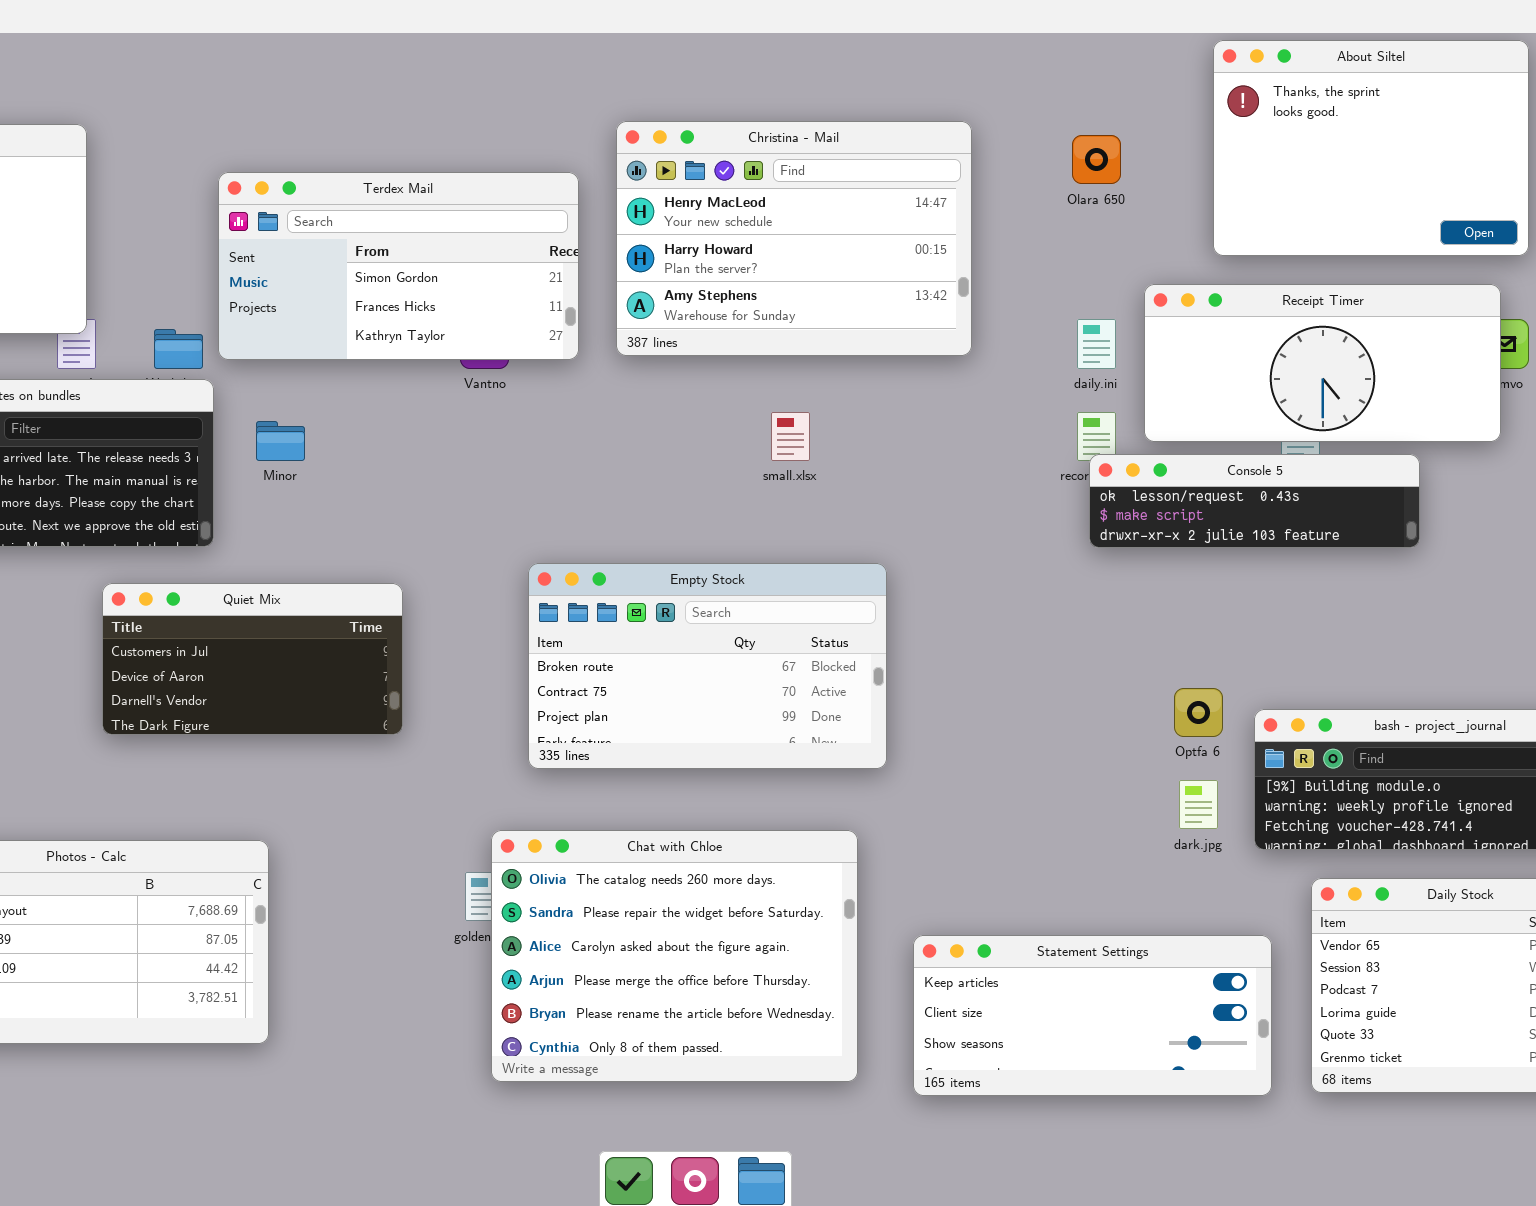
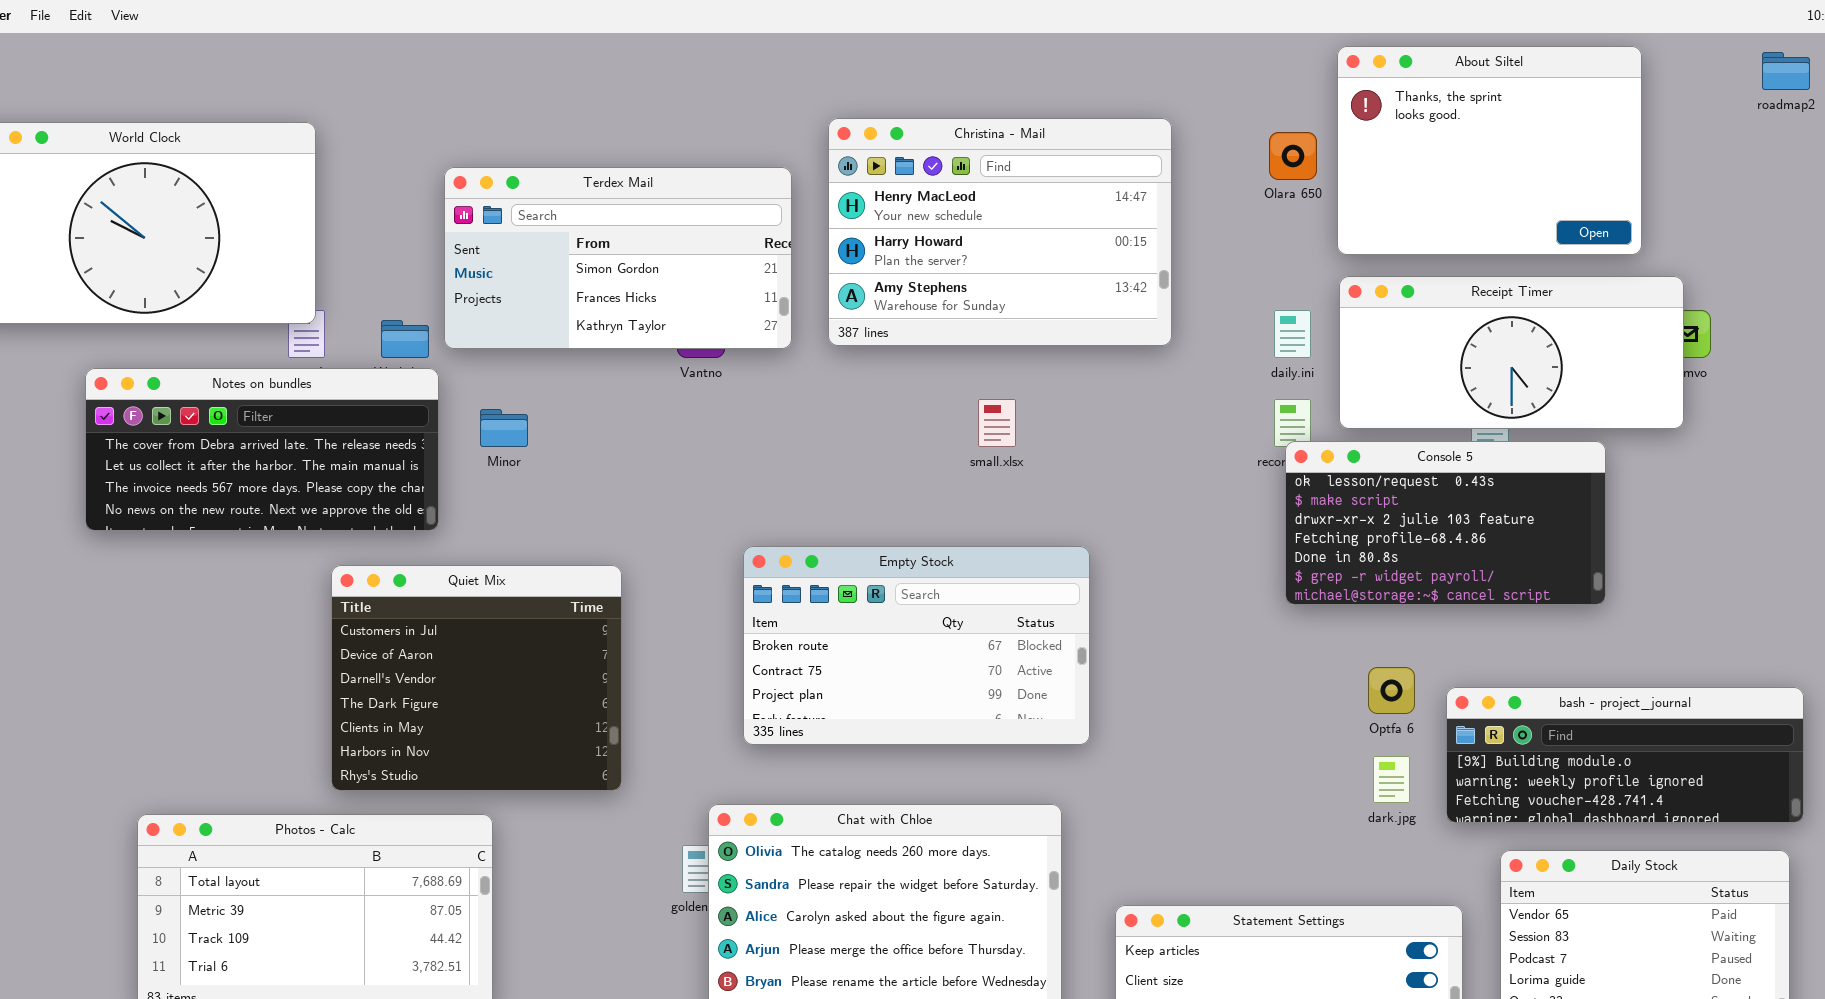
About Siltel: [1213,40,1529,256] -> [1337,46,1642,255], moved
Console 5: [1089,454,1420,548] -> [1285,441,1606,605], resized
Quiet Mix: [102,583,403,735] -> [331,565,622,791], resized

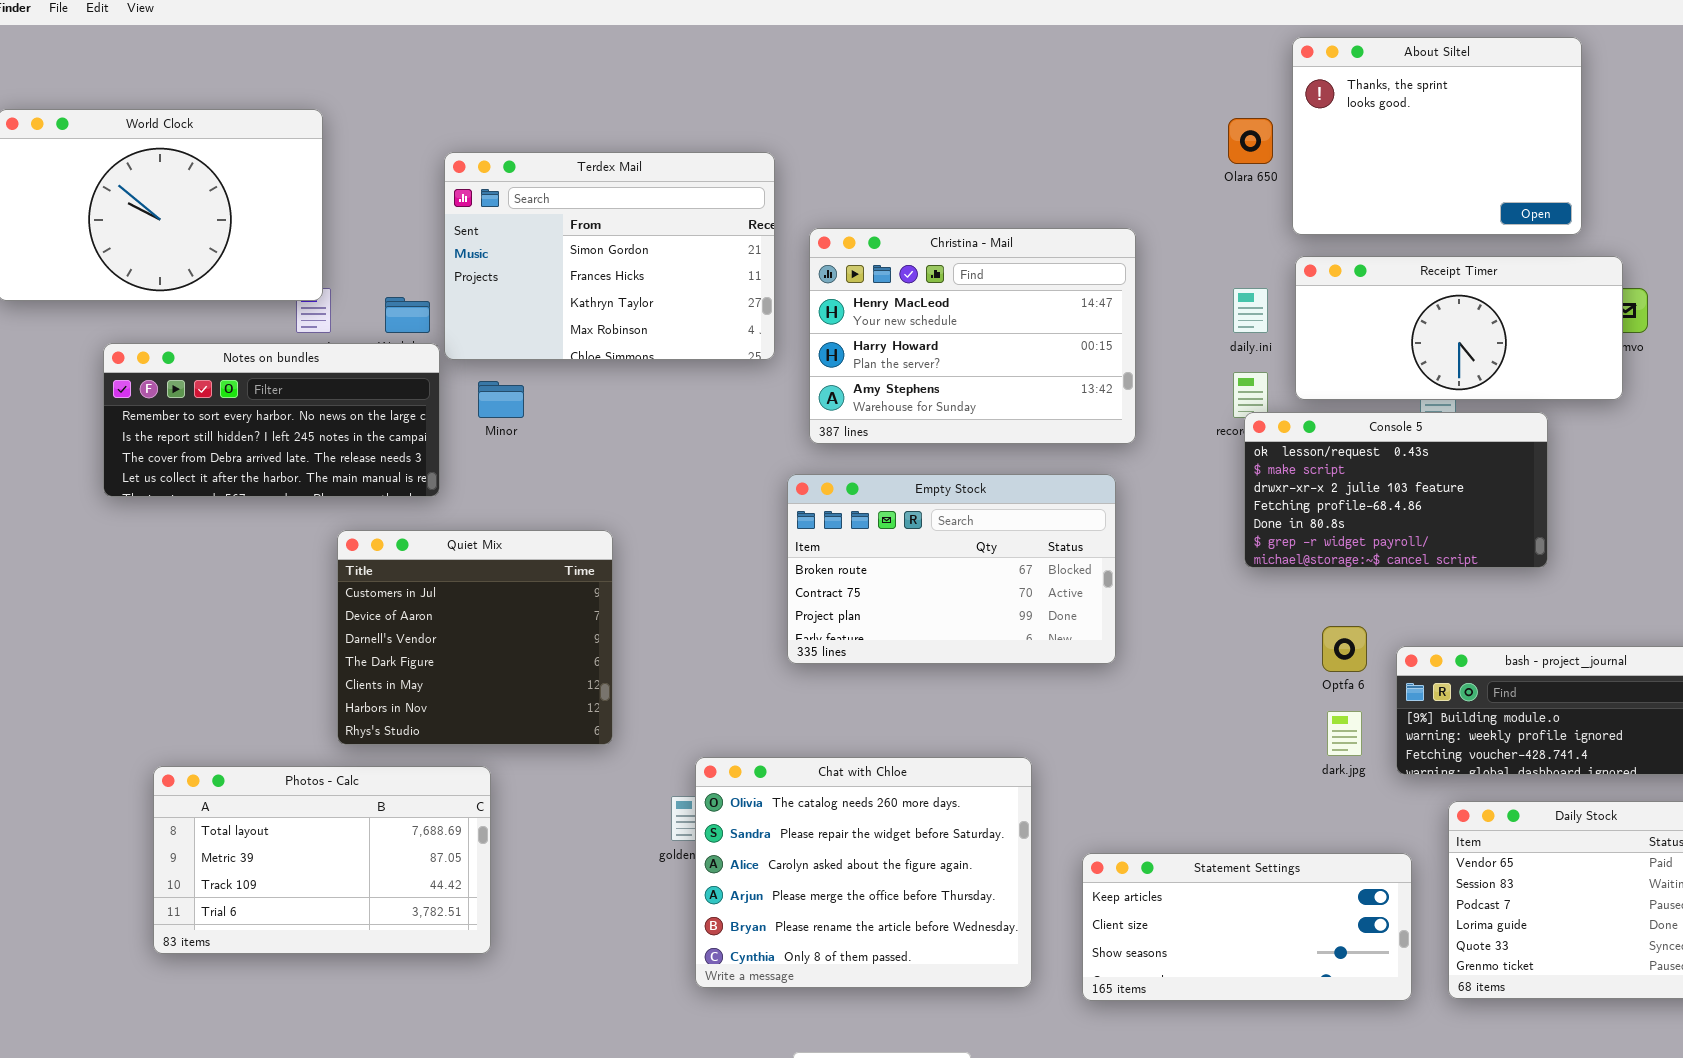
Christina - Mail: [828,118,1172,346] -> [809,228,1136,444], moved
Terdex Mail: [444,167,792,349] -> [444,152,775,360], resized
Notes on bundles: [85,368,439,531] -> [103,343,440,497], scrolled up 2 rows
Empty Stock: [743,546,1090,745] -> [787,474,1116,664], moved

